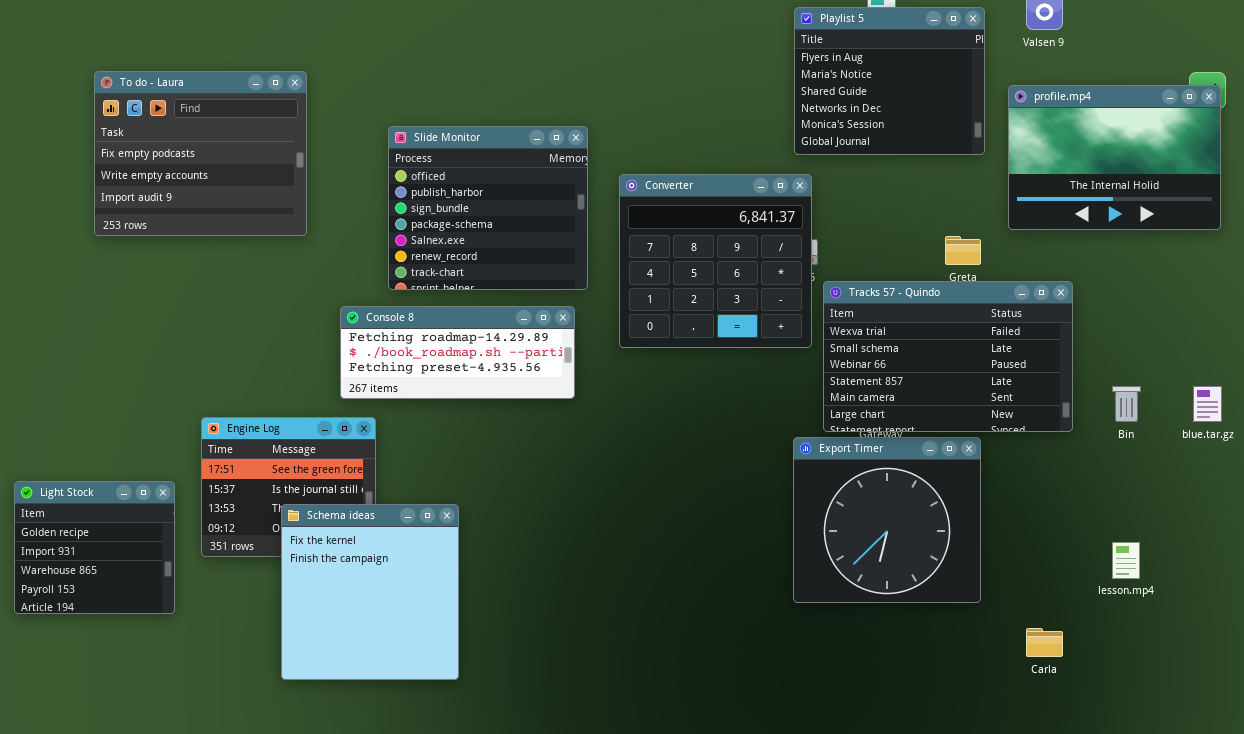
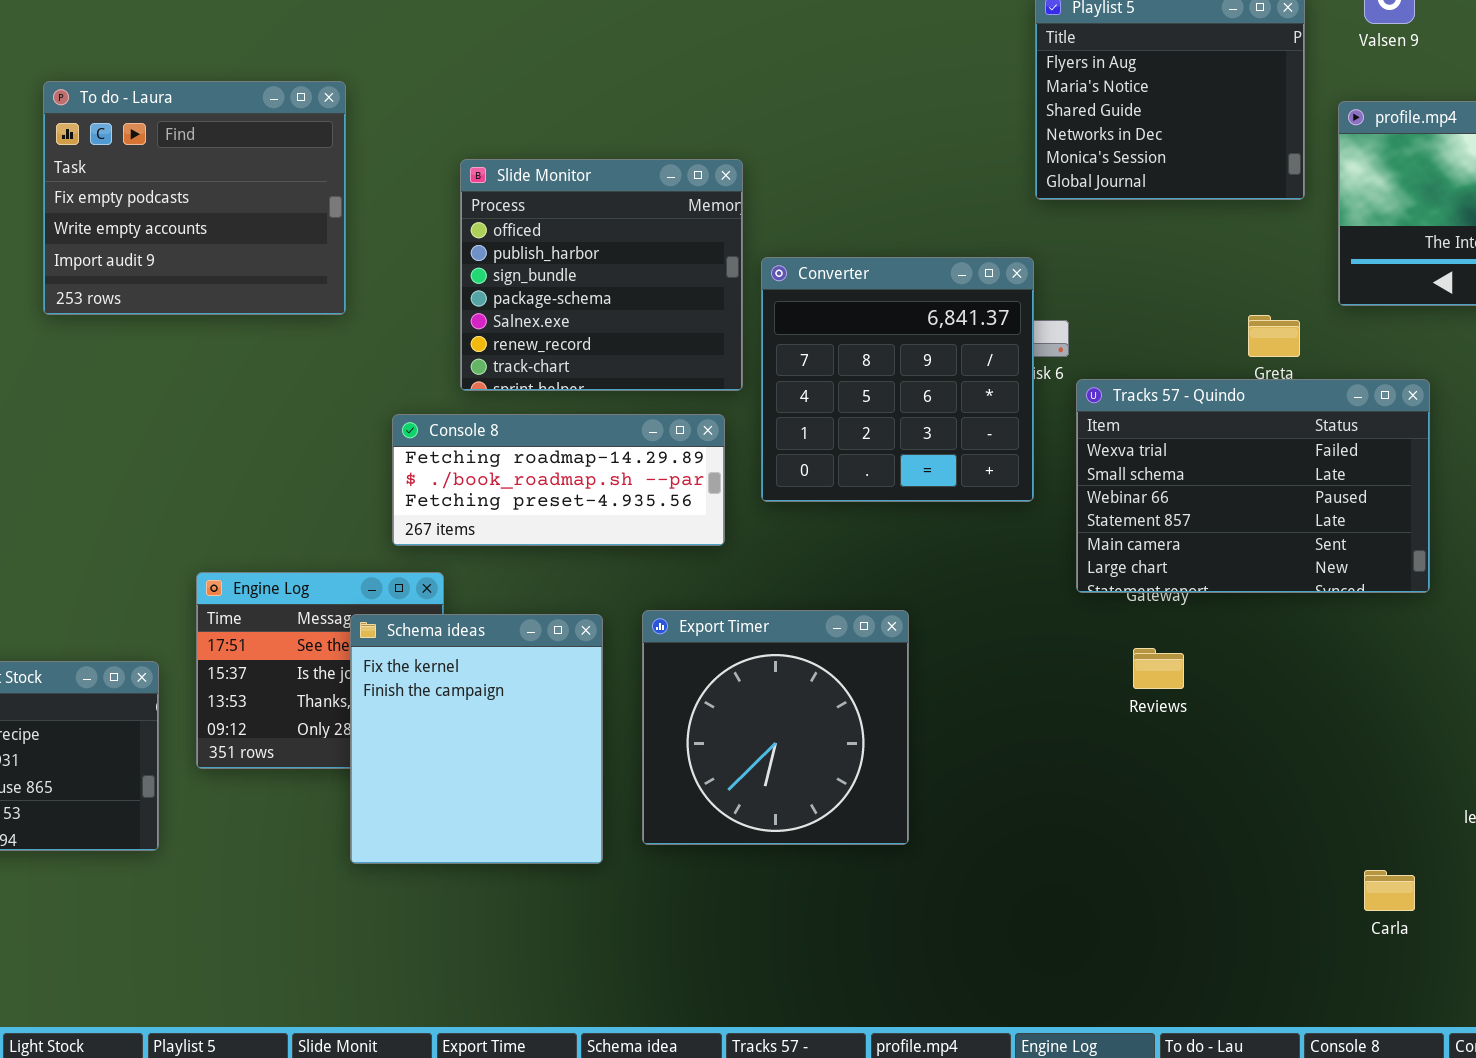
Converter: [619,174,812,348] -> [761,257,1034,502], moved
Export Timer: [793,437,981,603] -> [642,610,909,845], moved
Schema ideas: [281,504,459,680] -> [350,614,603,864], moved

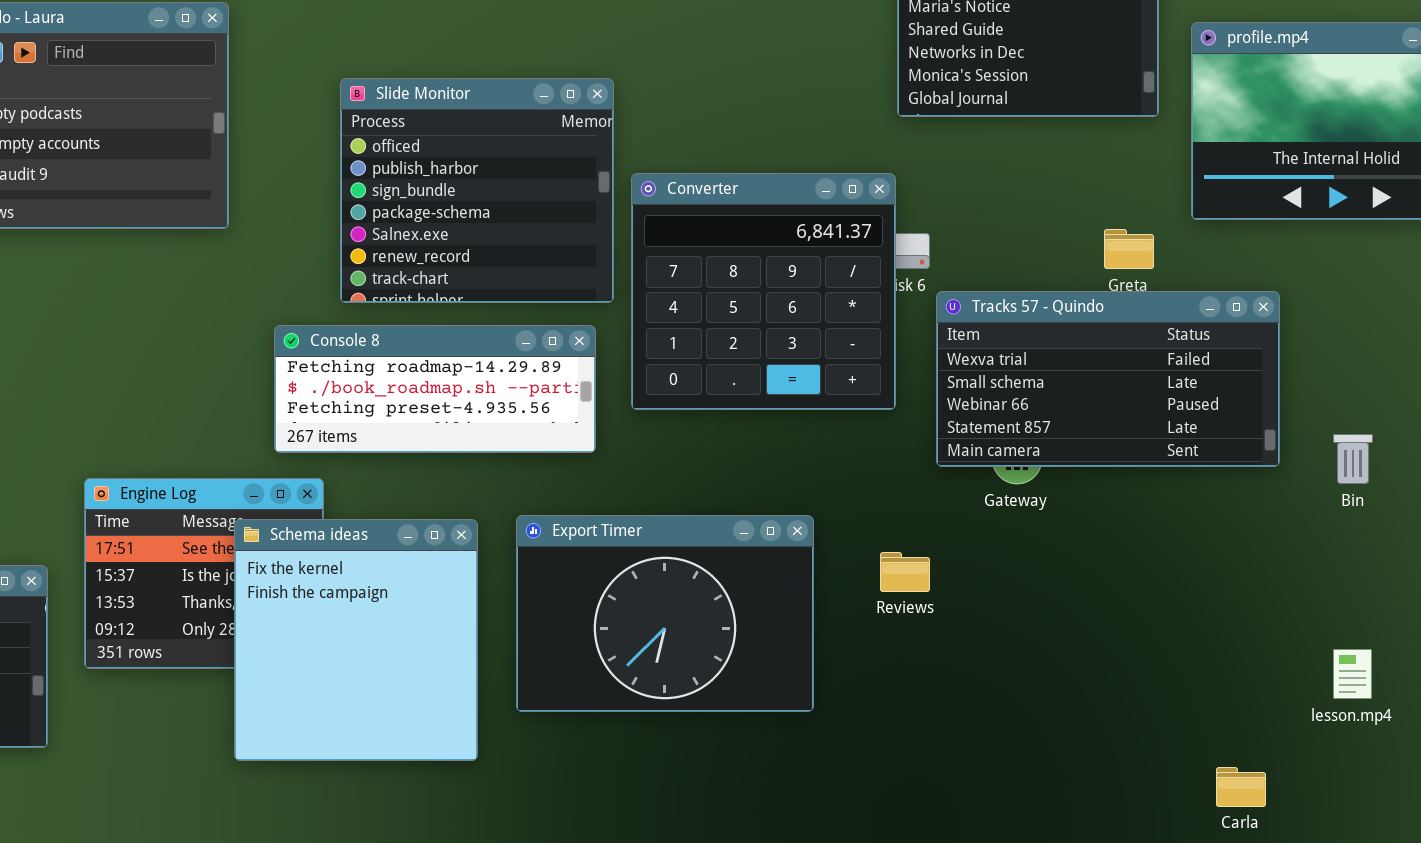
Tracks 57 - Quindo: [1076,379,1430,593] -> [936,291,1280,467], resized
Export Timer: [642,610,909,845] -> [516,515,814,712], resized
Reviews: [1133,648,1184,689] -> [880,552,930,592], moved

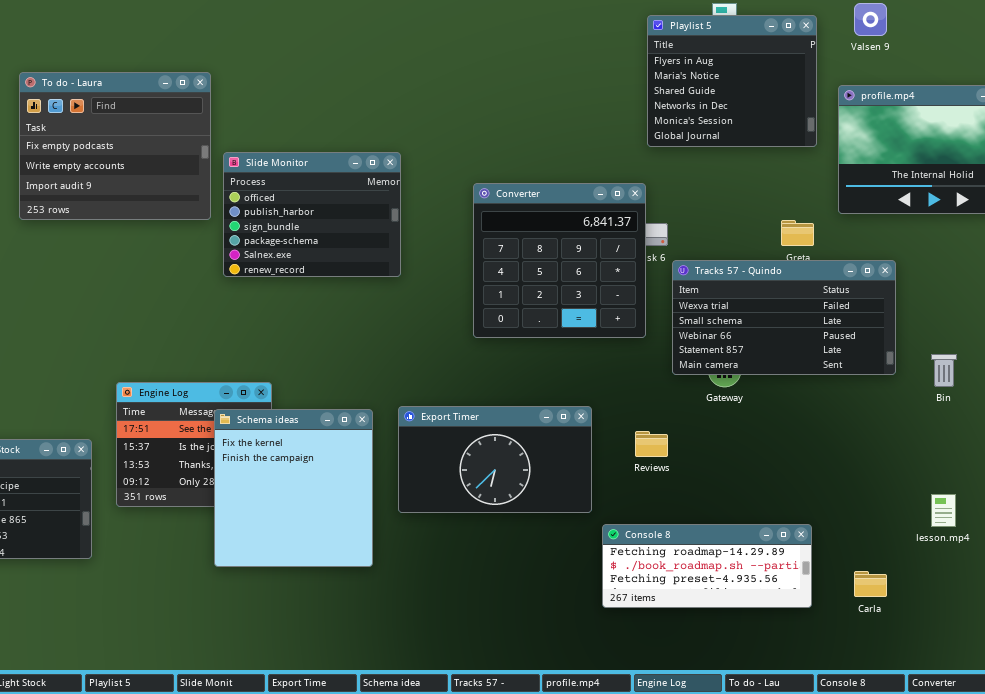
Slide Monitor: [340,78,614,303] -> [223,152,401,277], moved, resized
Console 8: [274,325,596,453] -> [602,524,812,608], moved
Export Timer: [516,515,814,712] -> [398,406,592,513], resized

